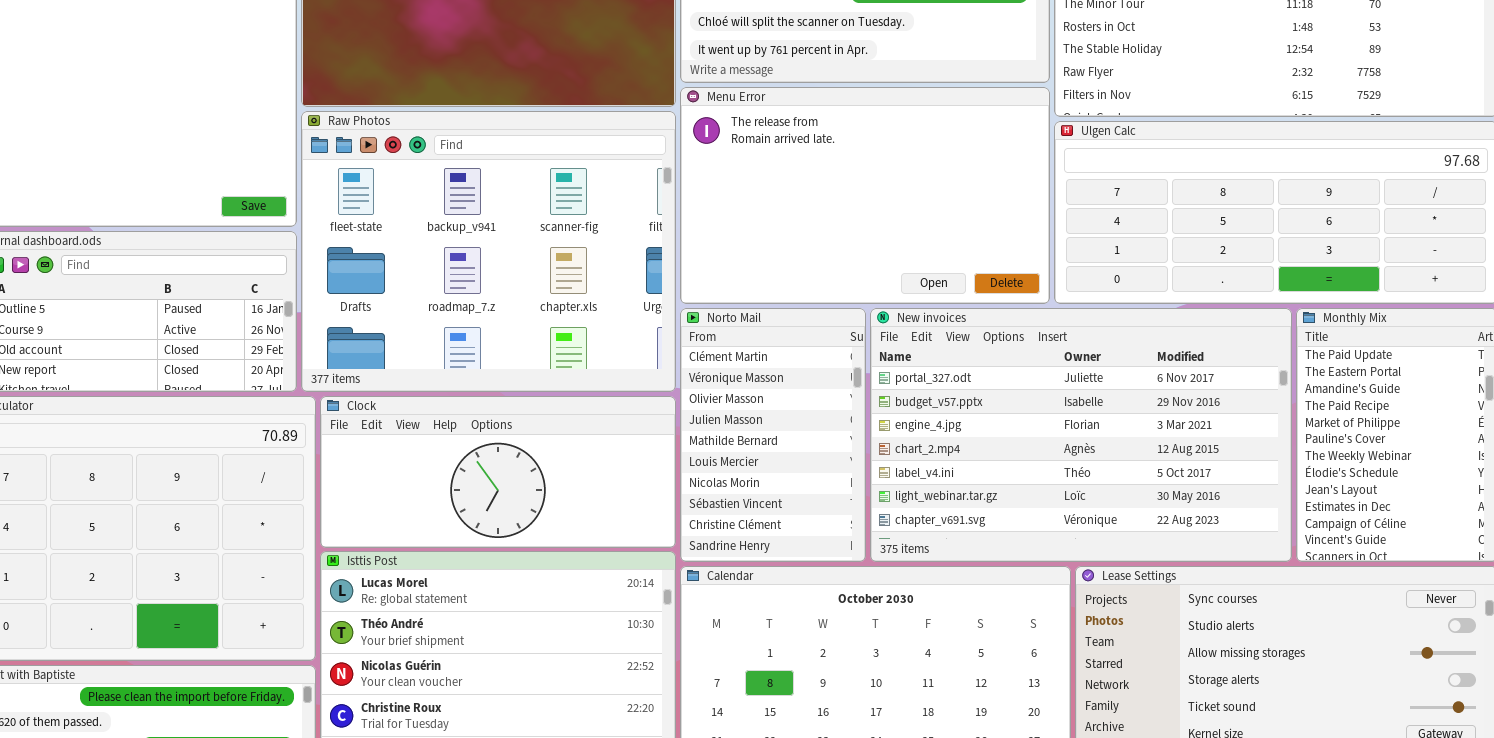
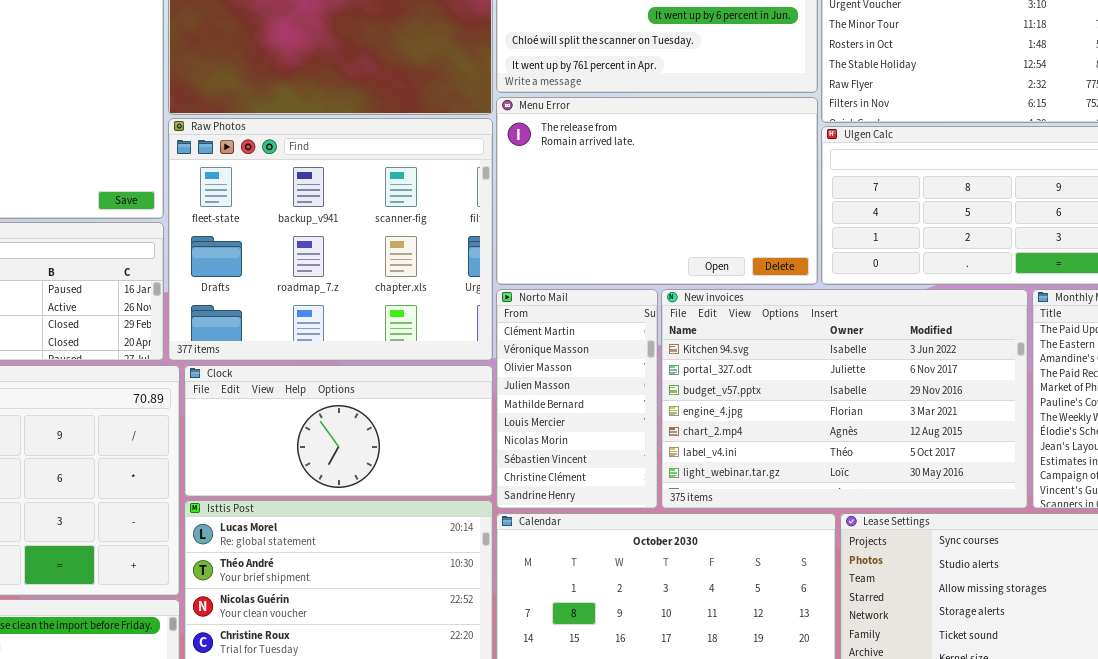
New invoices: [870,308,1292,562] -> [661,289,1028,509], scrolled up 1 row

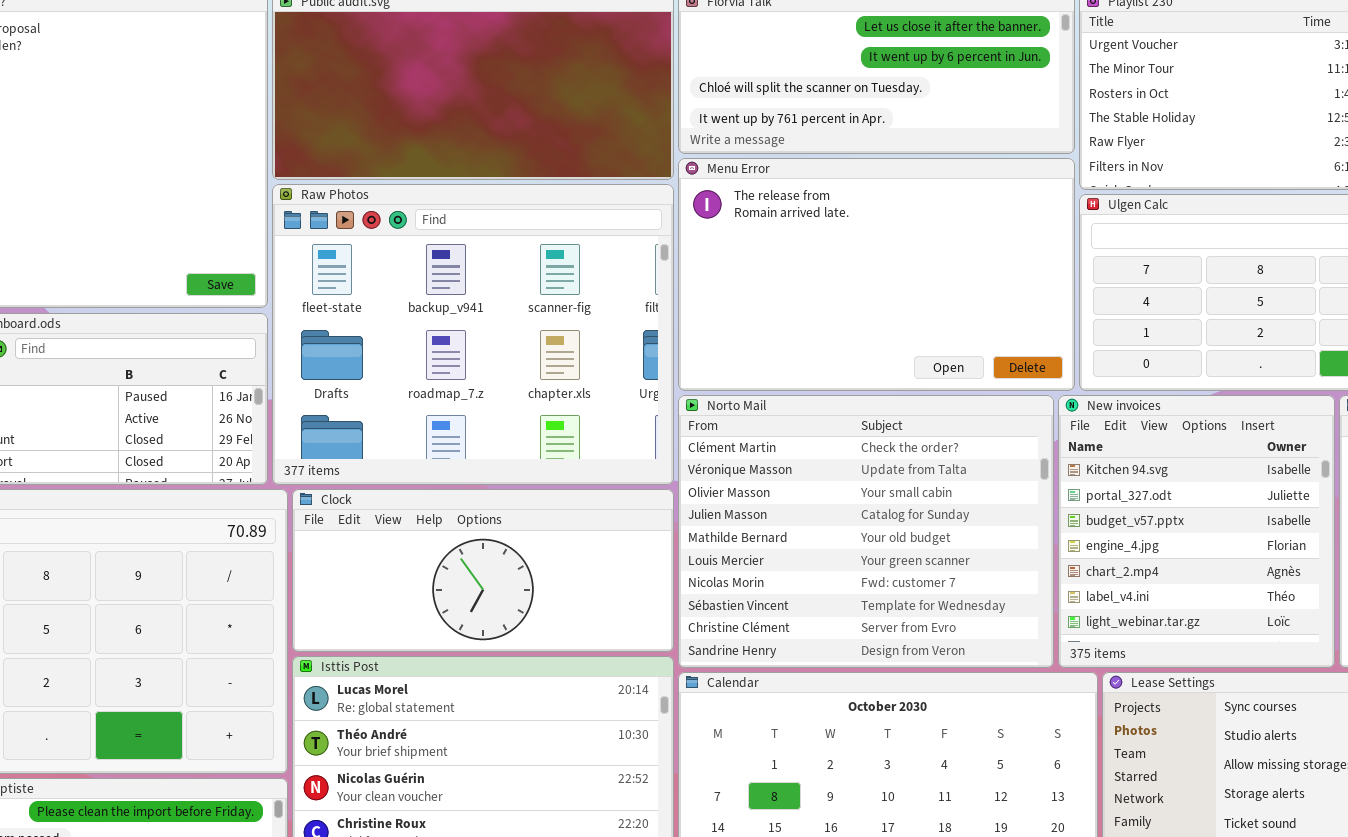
Norto Mail: [496,289,658,509] -> [678,395,1054,668], resized
New invoices: [661,289,1028,509] -> [1058,395,1335,668], resized

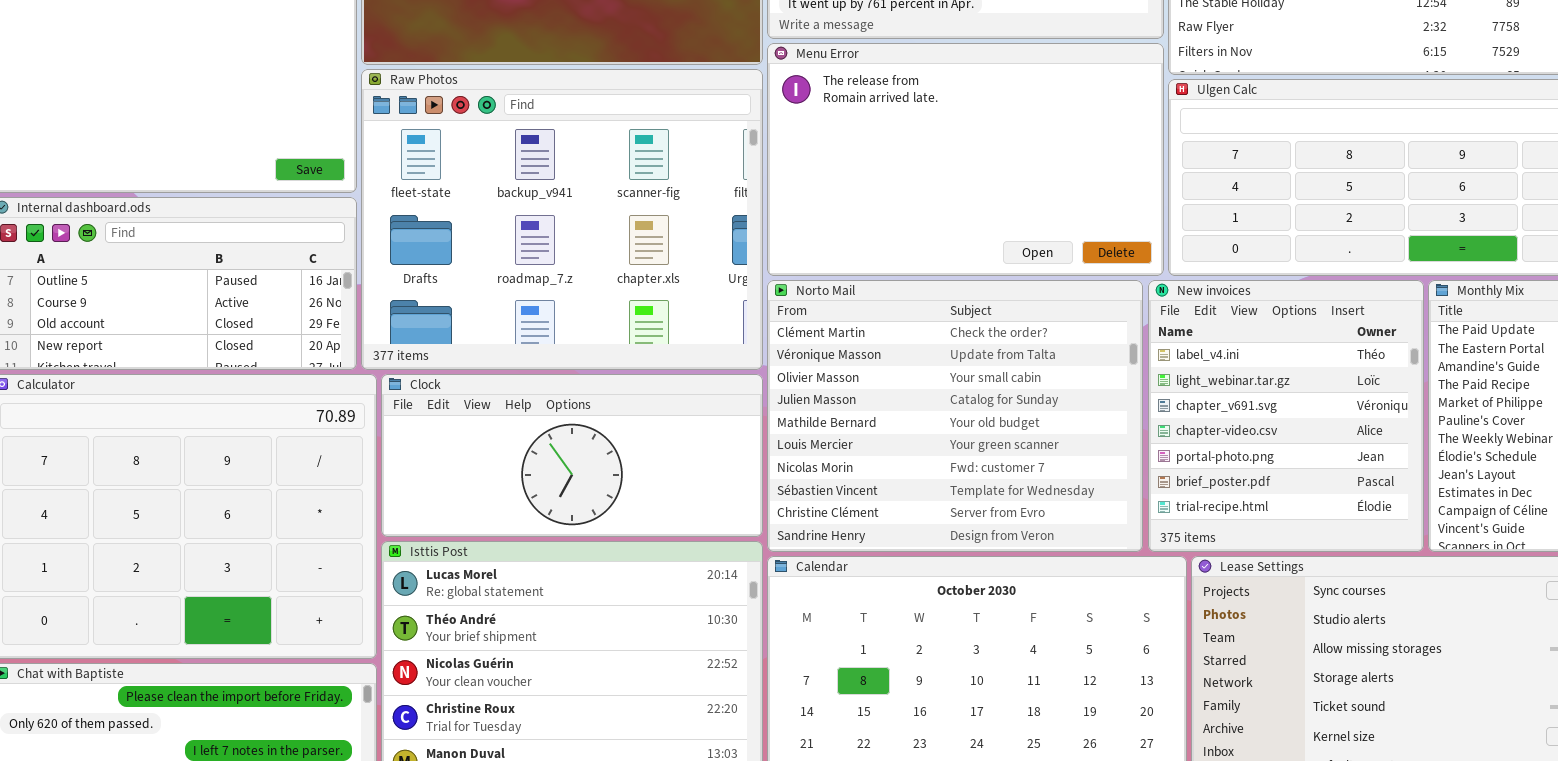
New invoices: [1058,395,1335,668] -> [1148,280,1424,552], scrolled down 5 rows

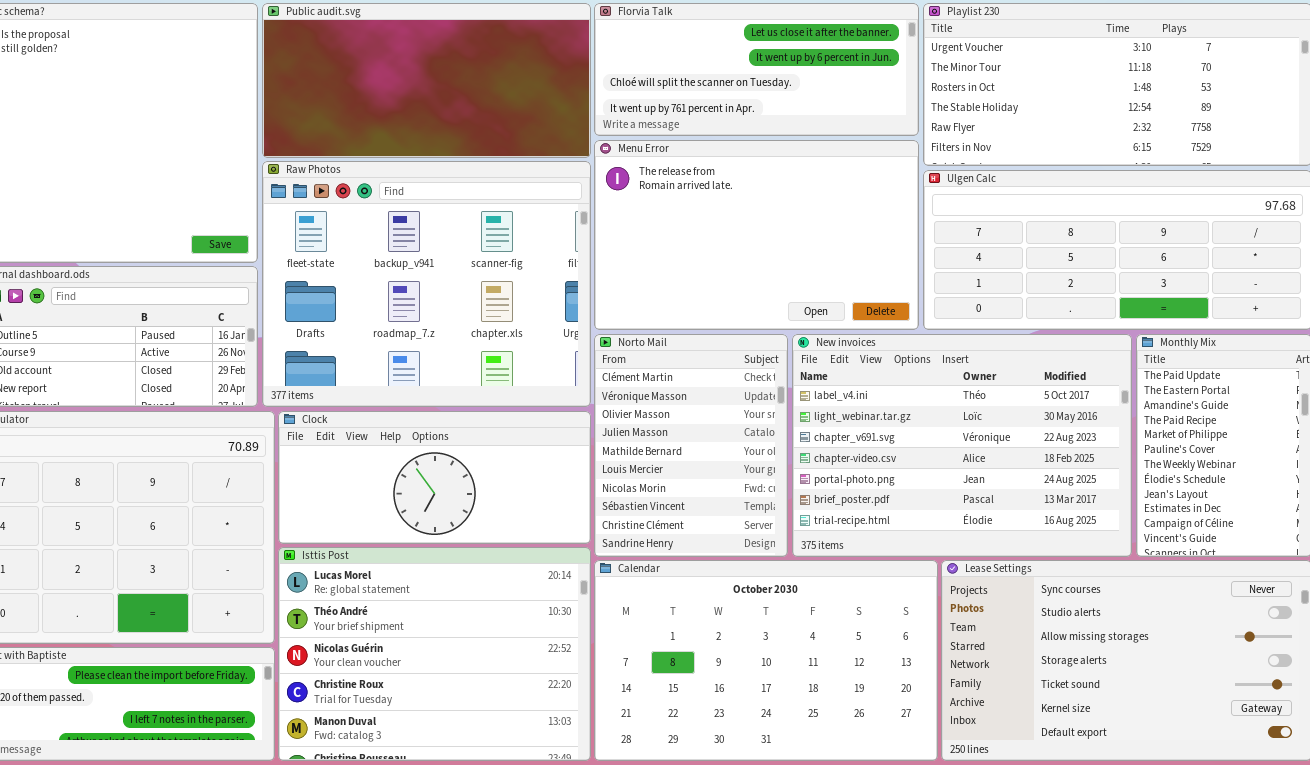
Norto Mail: [767,280,1143,552] -> [594,334,788,557], resized
New invoices: [1148,280,1424,552] -> [792,334,1132,557], resized

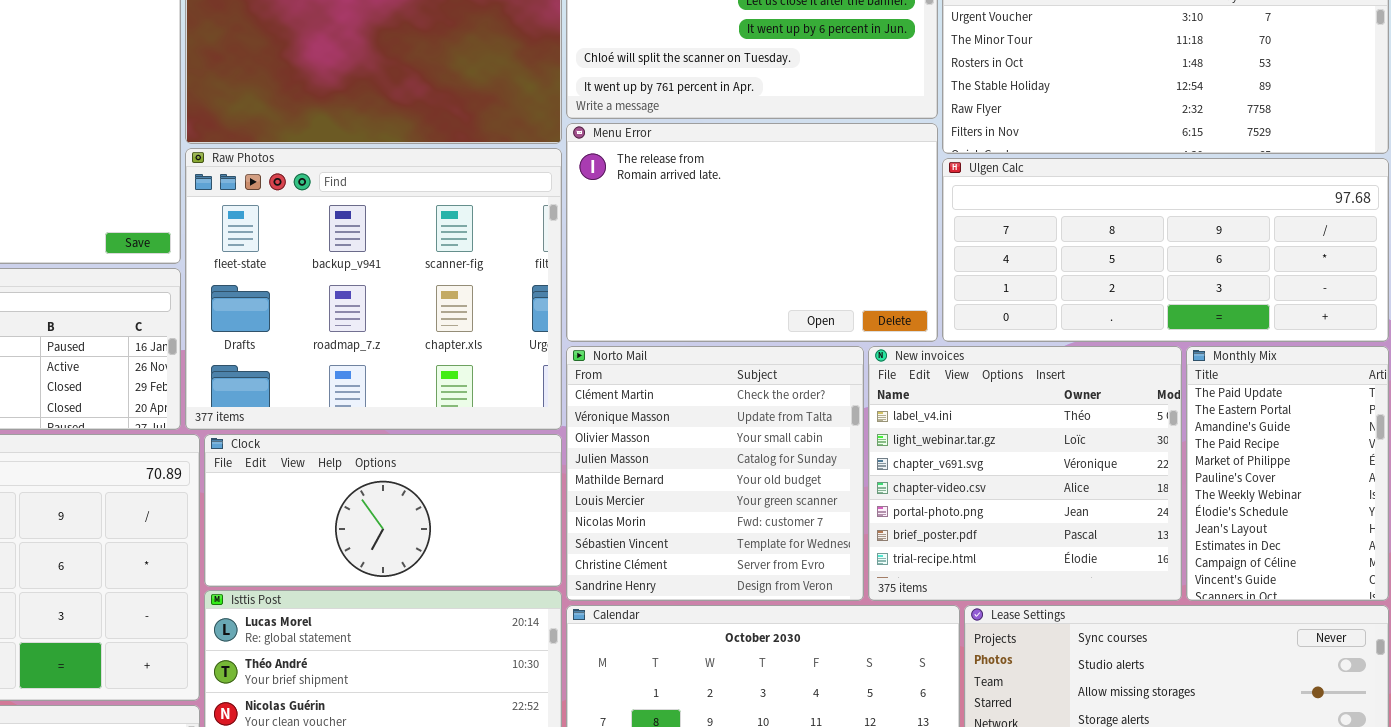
Norto Mail: [594,334,788,557] -> [566,346,864,601], resized
New invoices: [792,334,1132,557] -> [868,346,1182,601], resized

